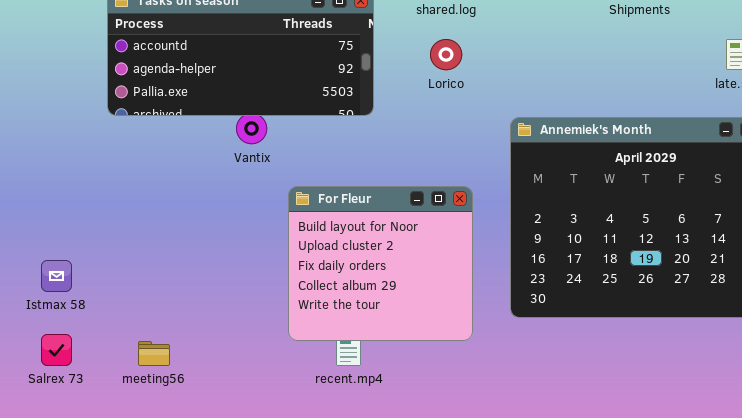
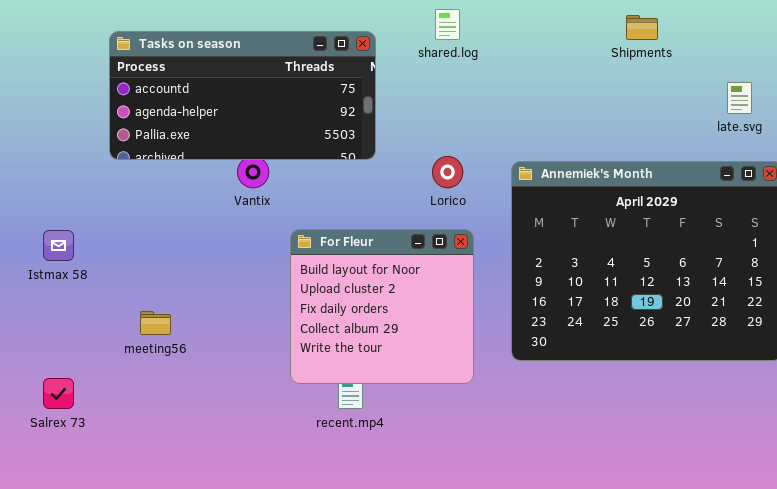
Lorico: [430,39,462,70] -> [432,156,463,188], moved
Istmax 58: [41,260,72,292] -> [43,230,74,261], moved
meeting56: [138,341,170,366] -> [140,311,171,335], moved

